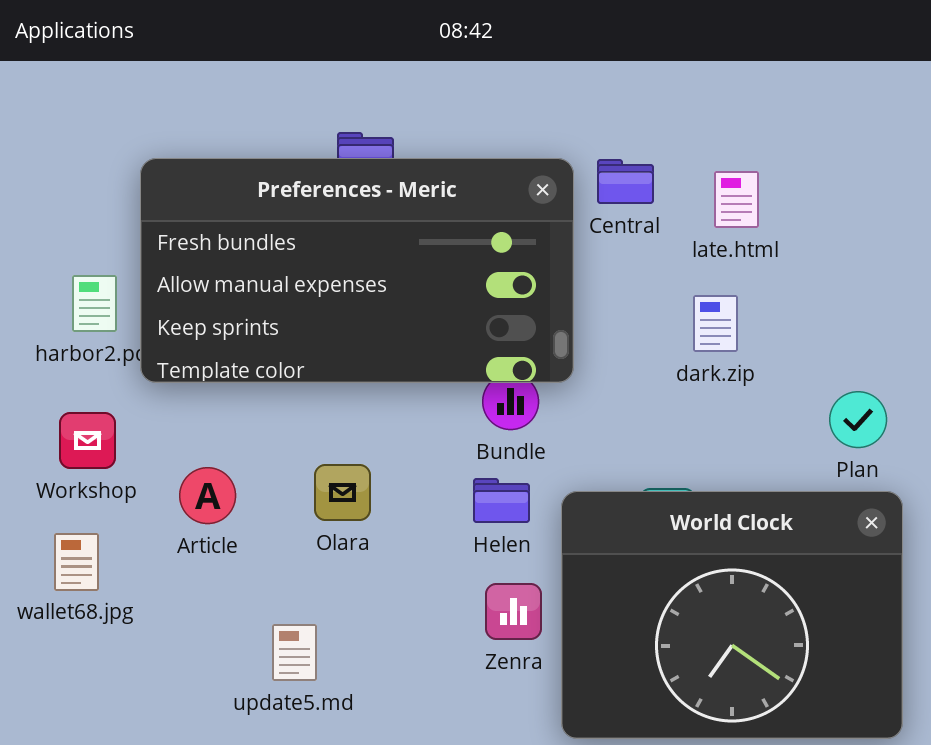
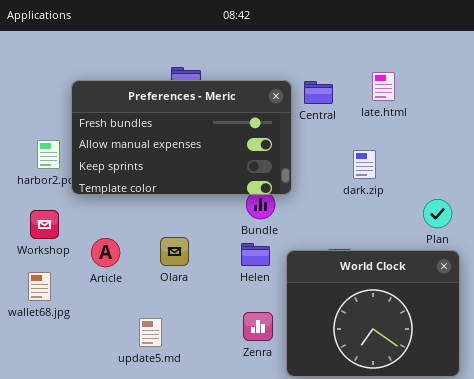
late.html: [714,171,759,228] -> [372,72,395,101], moved
Zenra: [485,583,542,640] -> [243,312,273,341], moved

